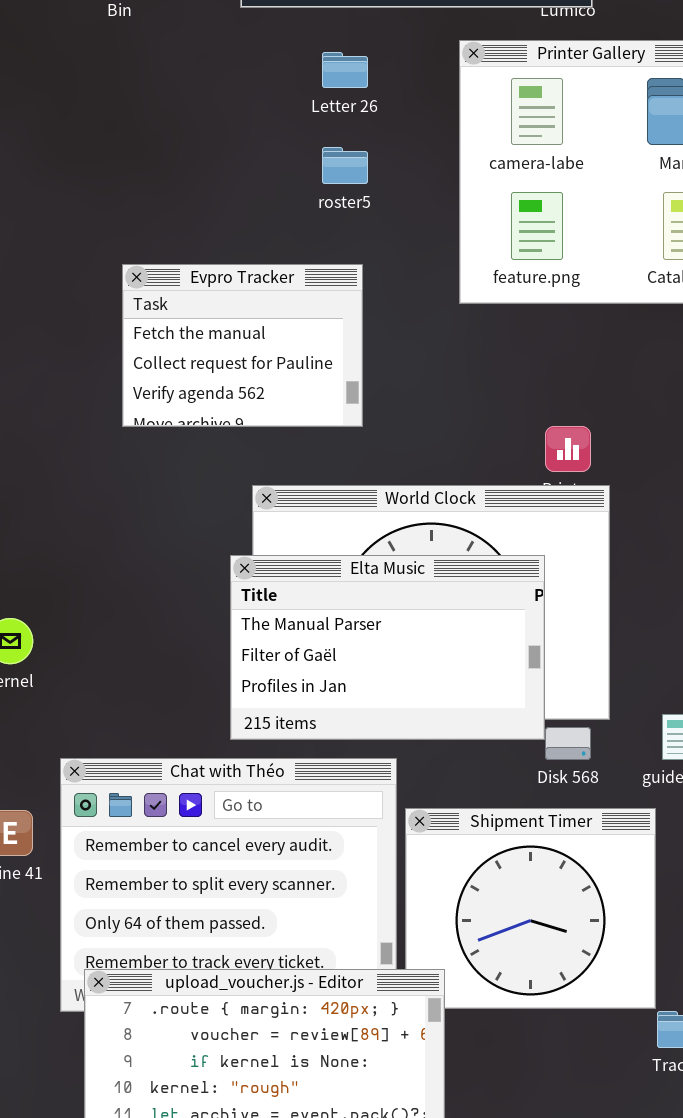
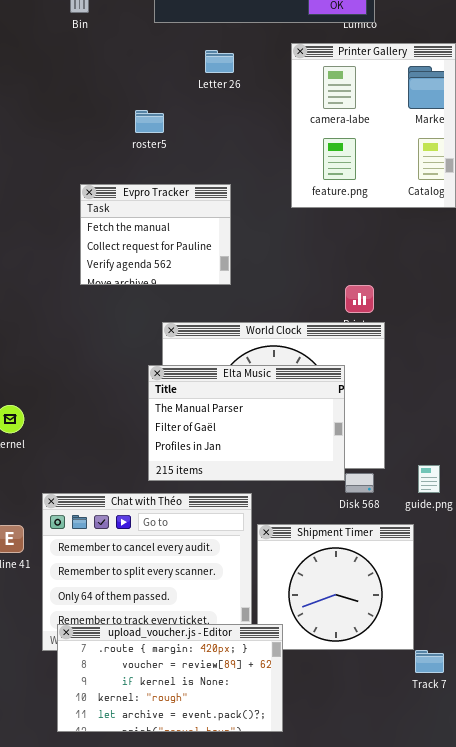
roster5: [322,147,368,184] -> [135,110,164,133], moved

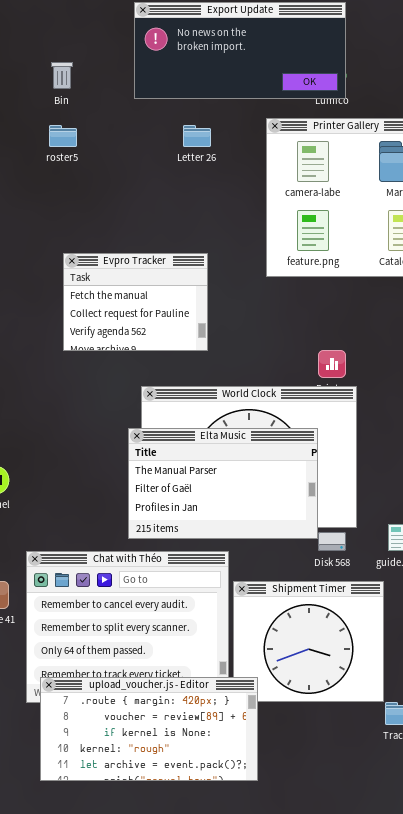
roster5: [135,110,164,133] -> [49,125,77,147], moved

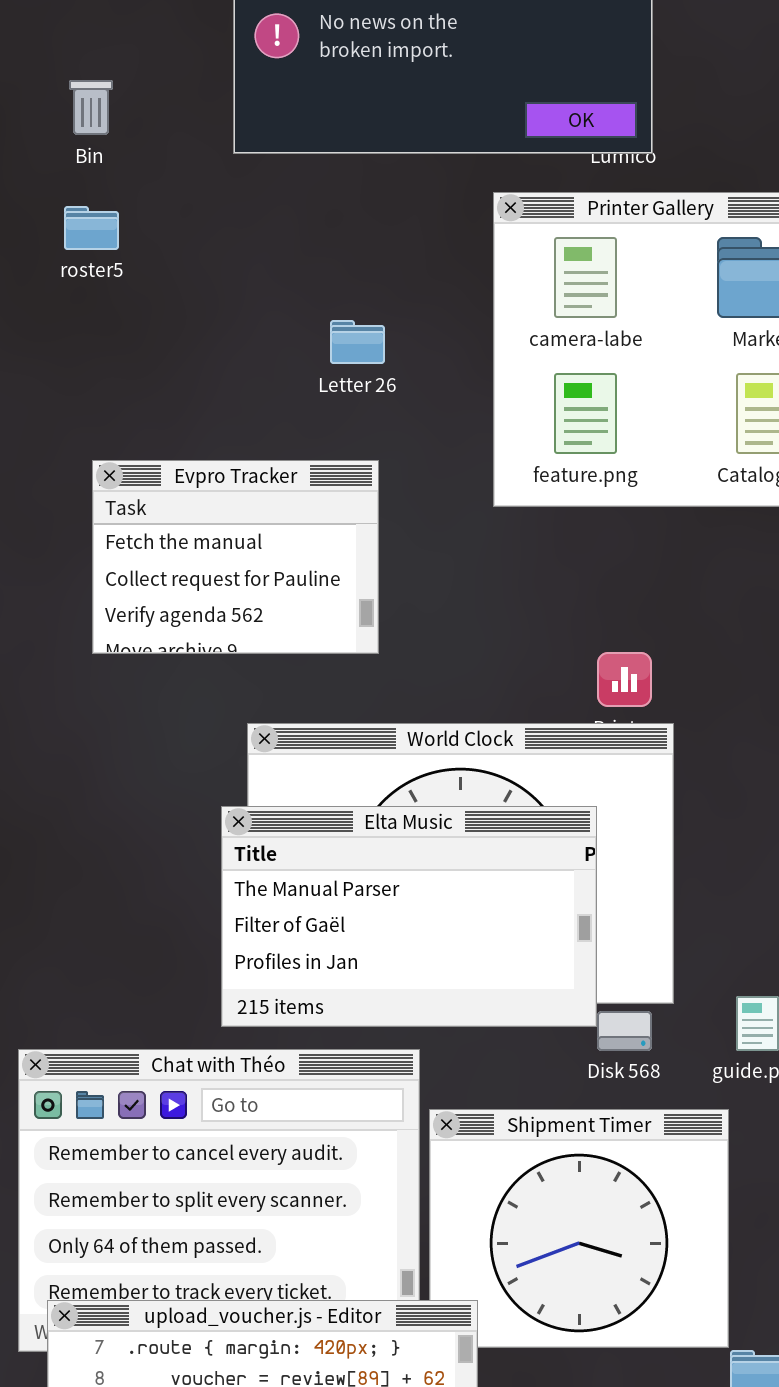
Letter 26: [183,125,211,147] -> [330,320,385,364], moved

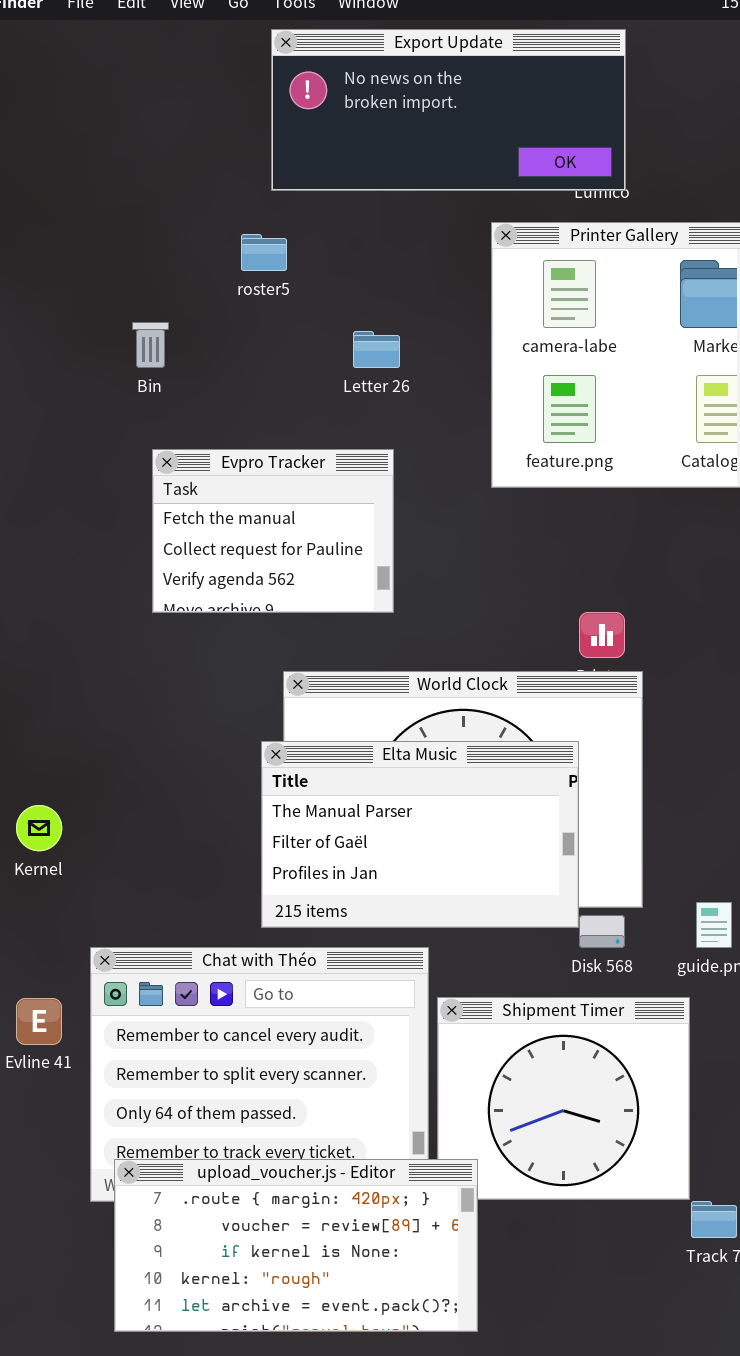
Bin: [69,80,113,135] -> [132,322,169,368], moved
roster5: [64,206,119,250] -> [241,234,287,271], moved

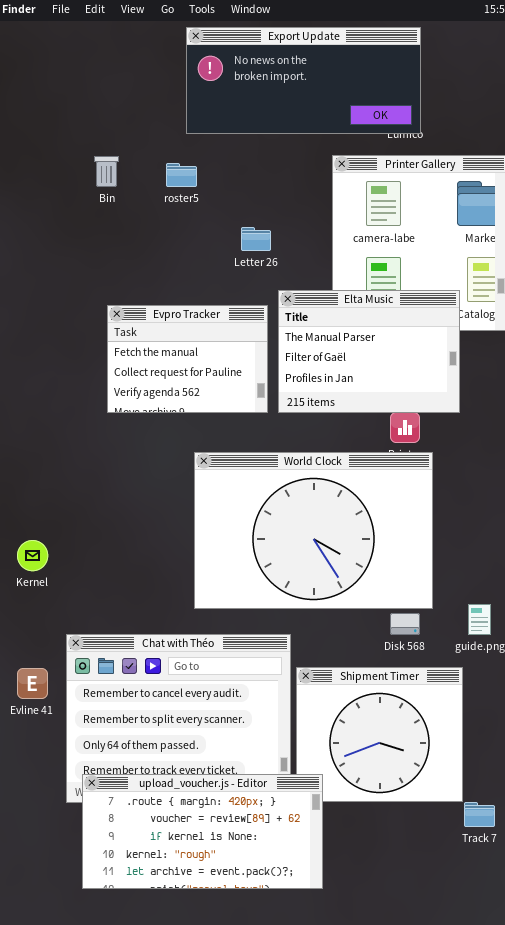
Bin: [132,322,169,368] -> [94,156,119,187], moved
Elta Music: [261,741,579,928] -> [278,290,460,413], moved, resized

